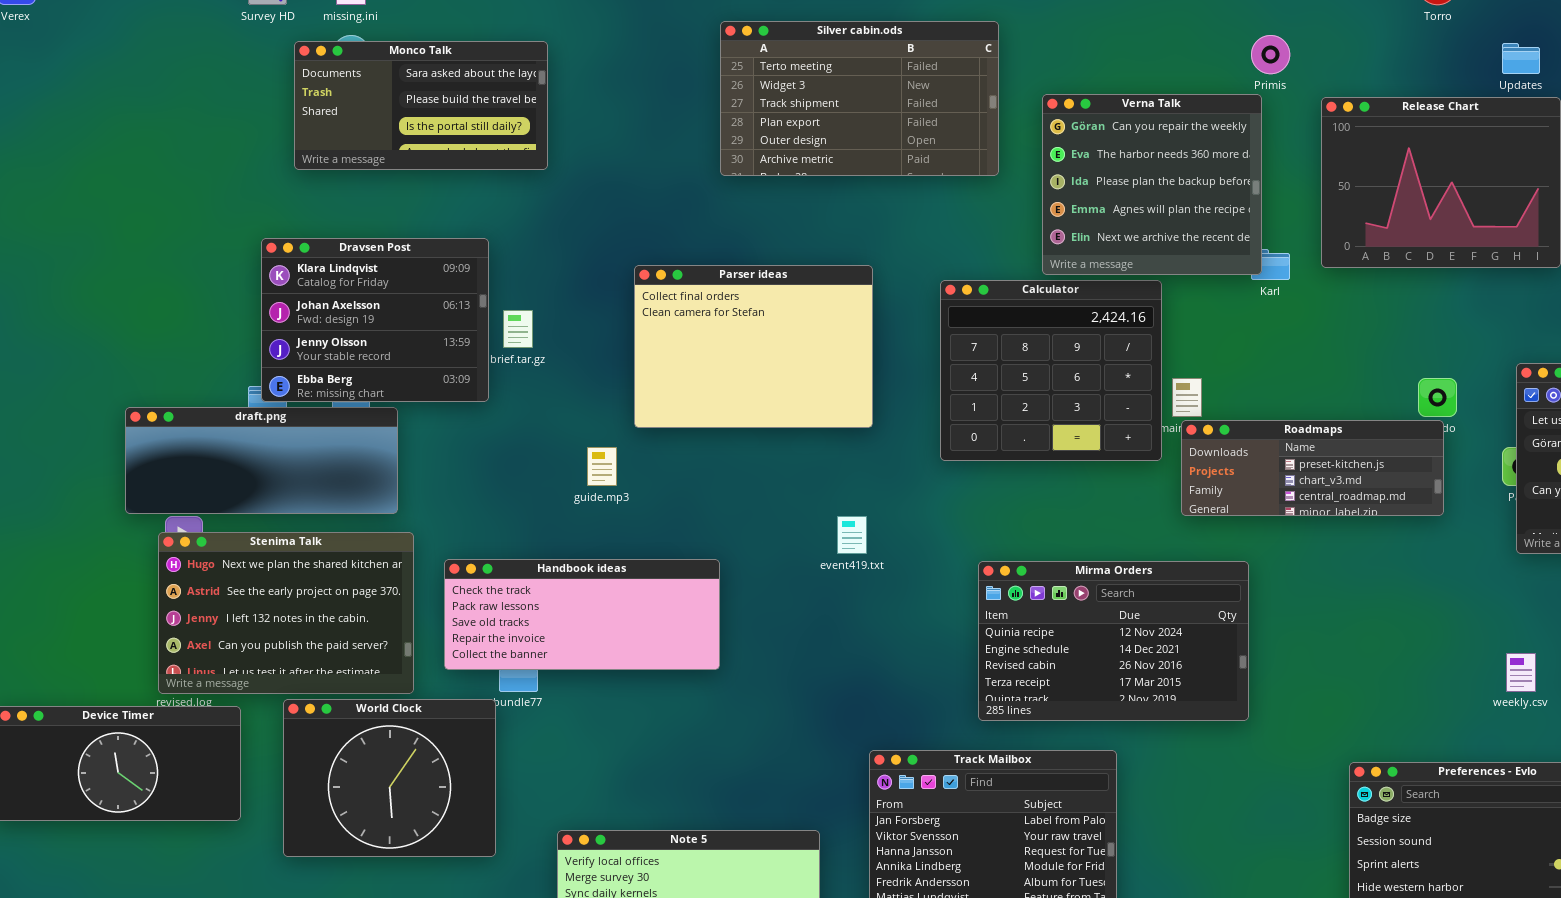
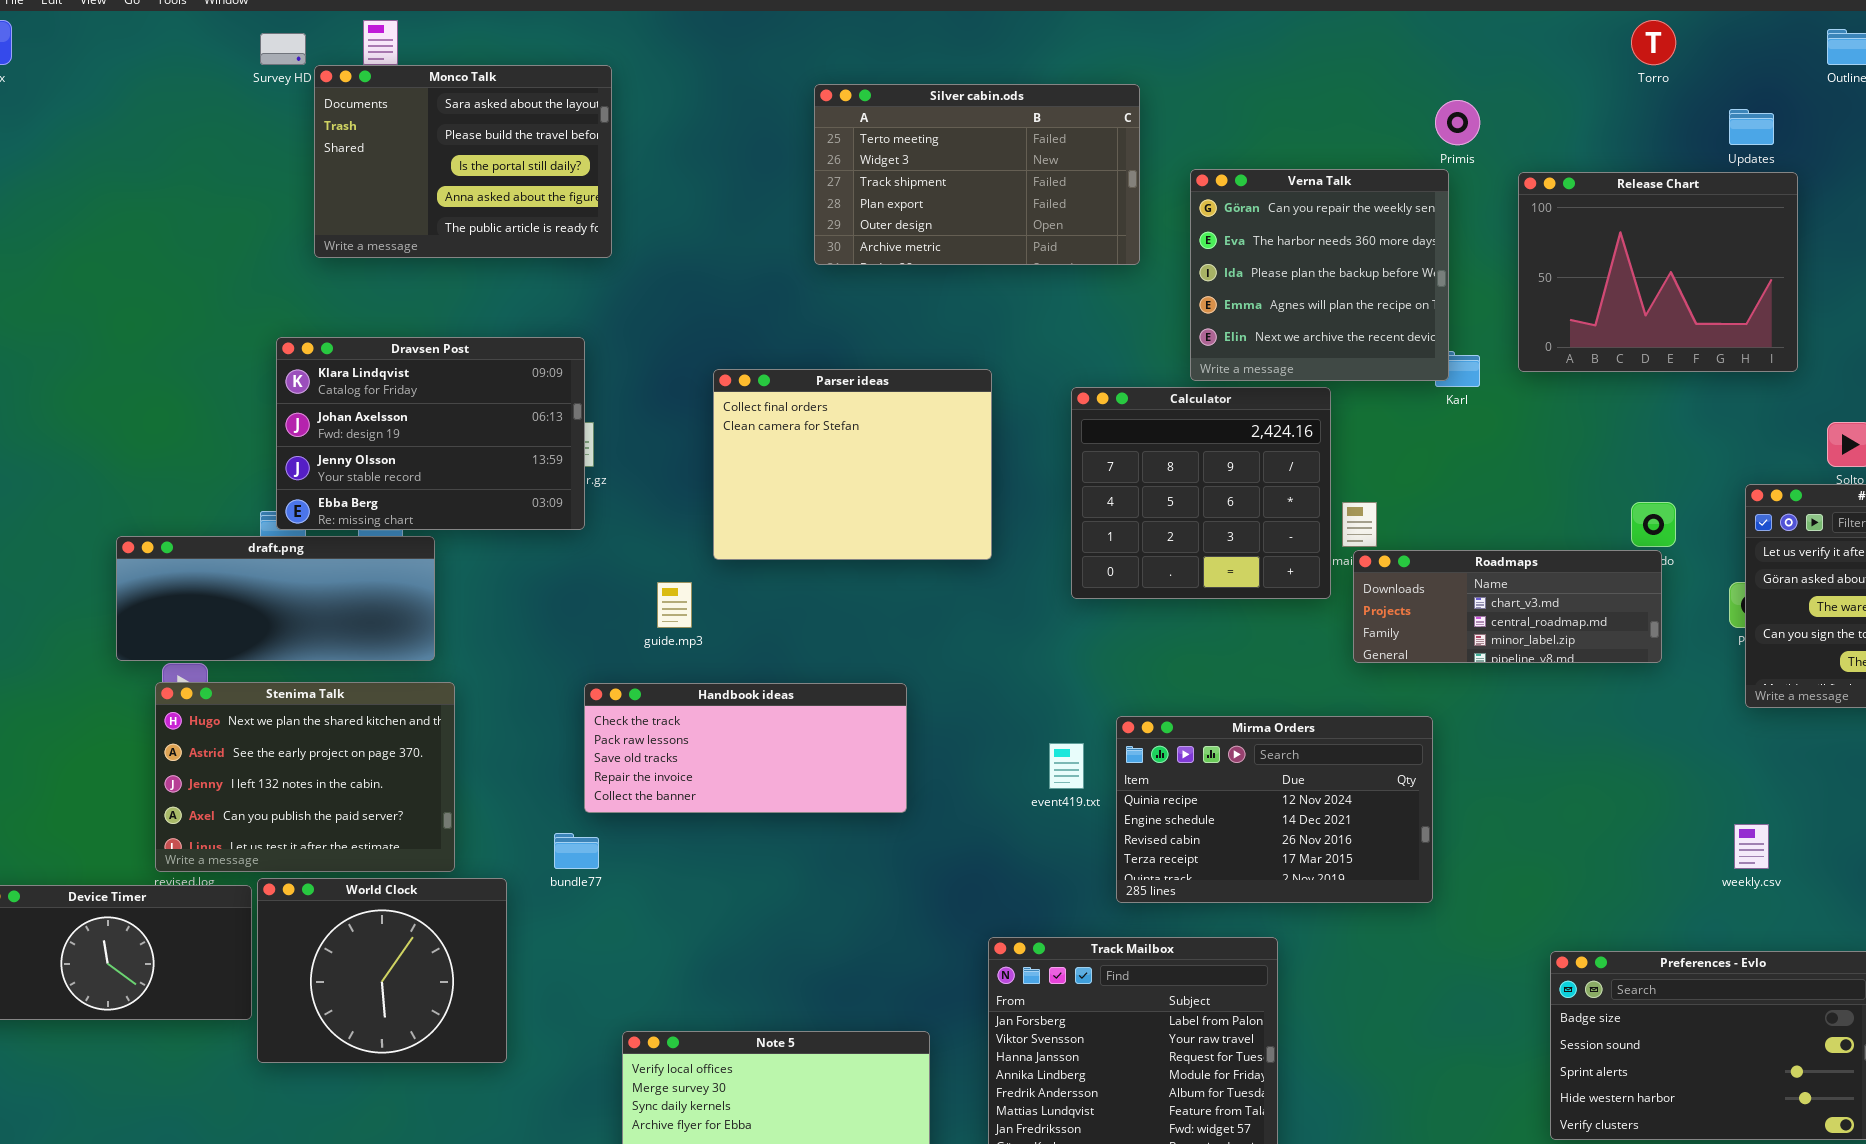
Monco Talk: [294,41,548,170] -> [314,65,612,258], resized
Dravsen Post: [261,238,489,402] -> [276,337,585,530], resized
Roadmaps: [1181,420,1444,516] -> [1353,550,1662,663], scrolled down 1 row
event419.txt: [837,516,867,554] -> [1049,743,1084,789], moved
Handbook ideas: [444,559,720,670] -> [584,683,907,813], moved
World Clock: [283,699,496,857] -> [257,878,507,1063], moved

